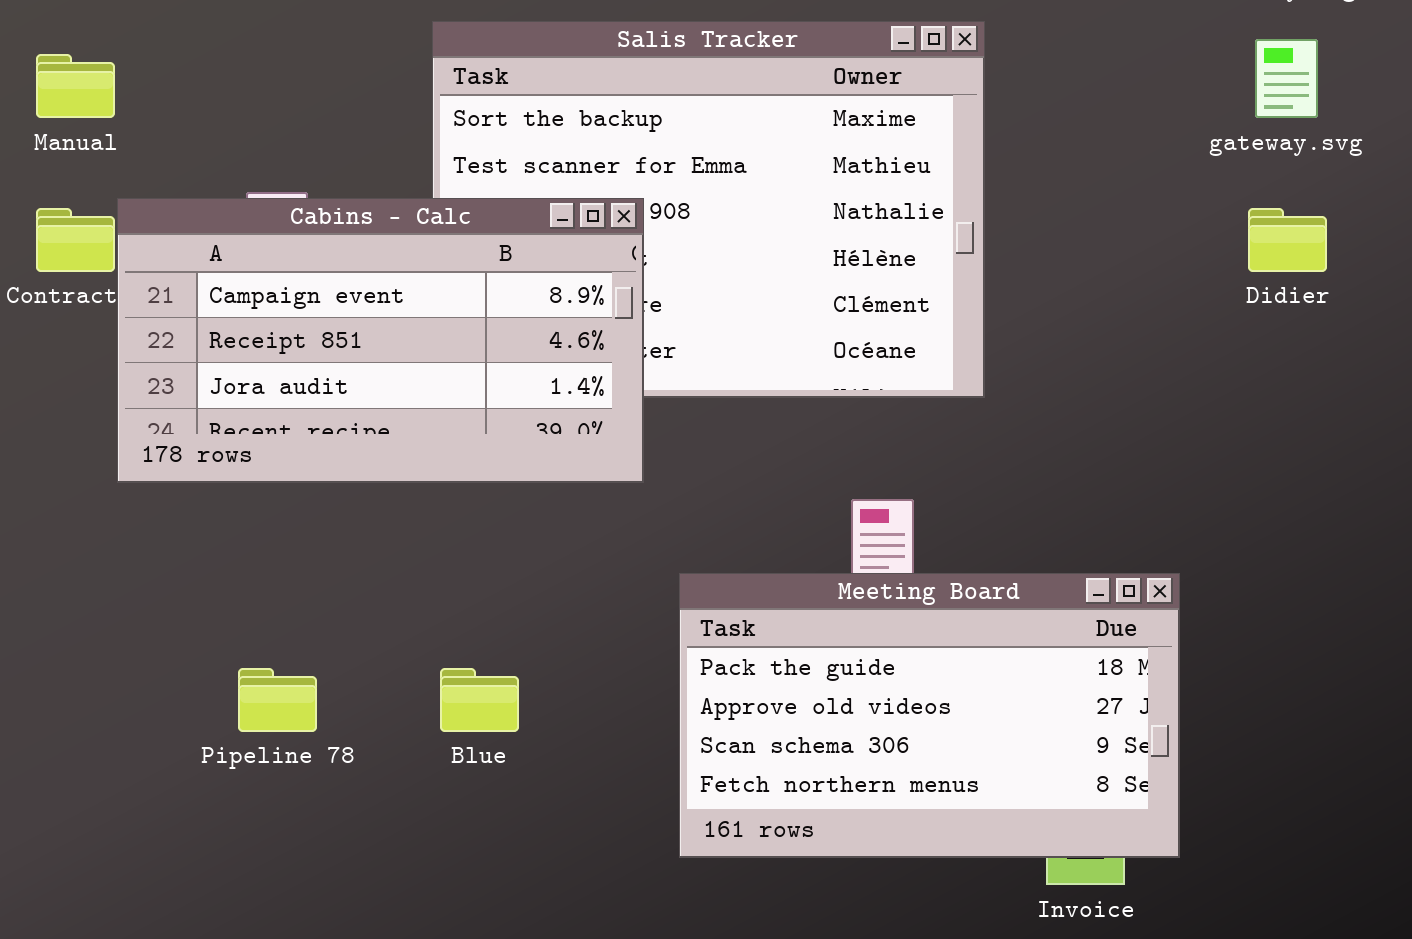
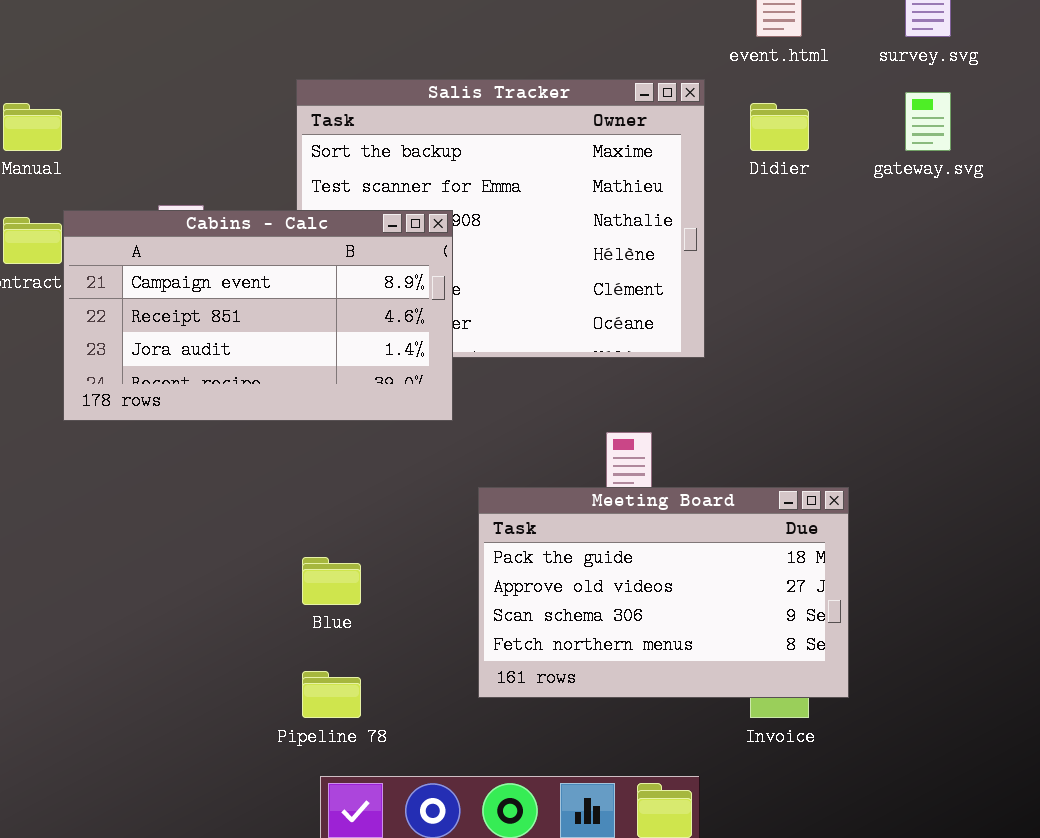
Didier: [1248,208,1327,272] -> [750,103,809,151], moved
Pipeline 78: [238,668,317,732] -> [302,671,361,718], moved

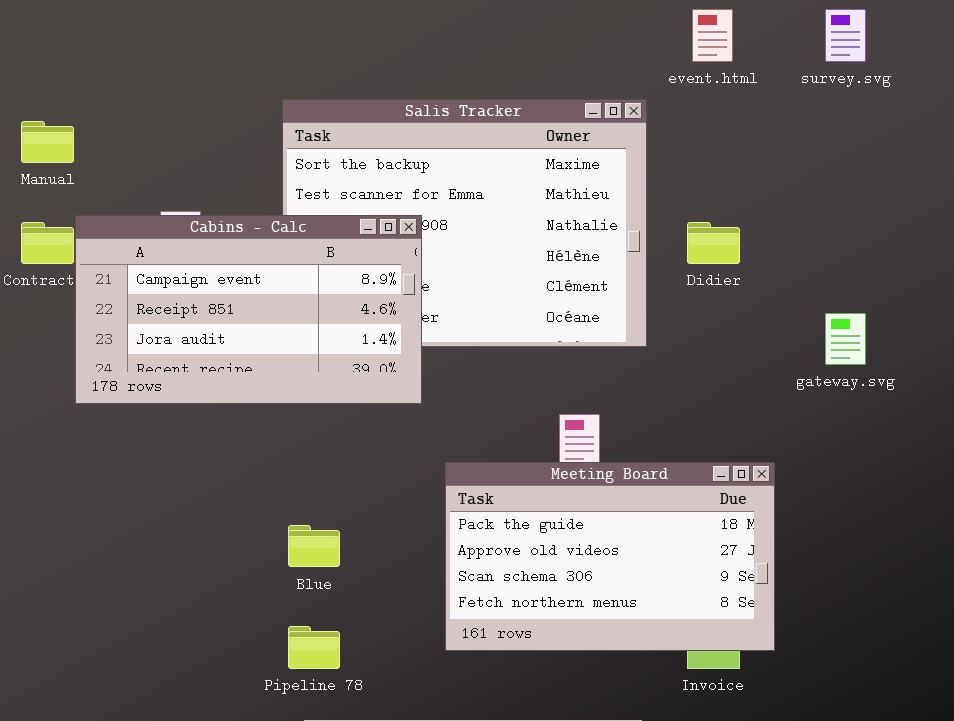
gateway.svg: [905,92,951,151] -> [825,313,866,365], moved
Didier: [750,103,809,151] -> [687,222,740,264], moved

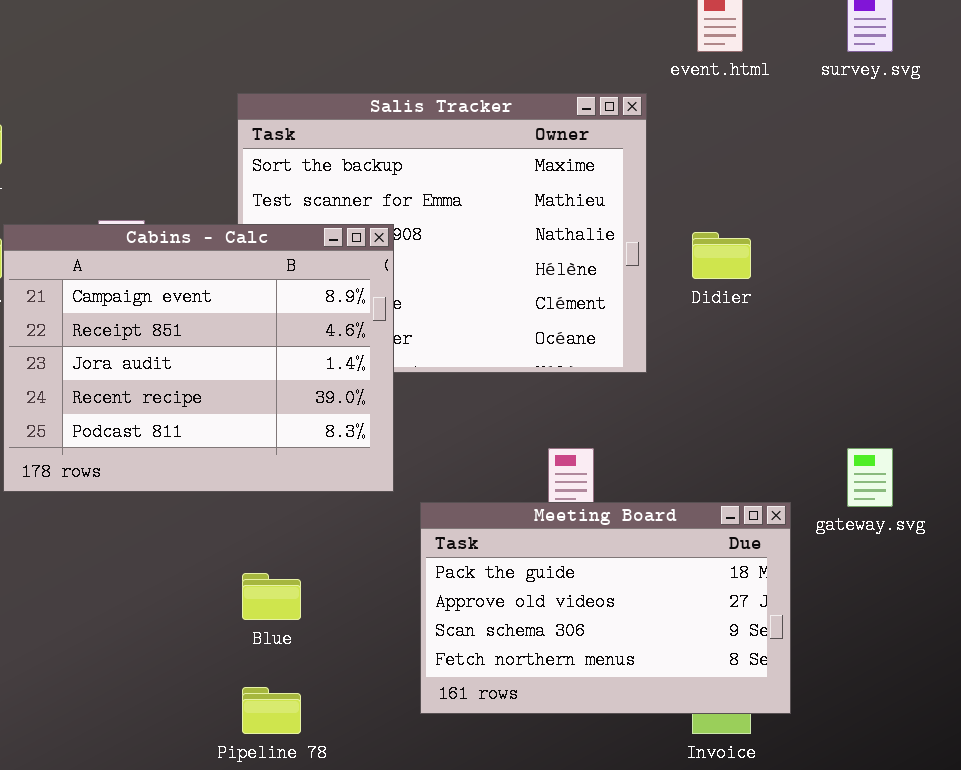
Cabins - Calc: [75,215,422,404] -> [3,224,394,492], resized
gateway.svg: [825,313,866,365] -> [847,448,893,507], moved

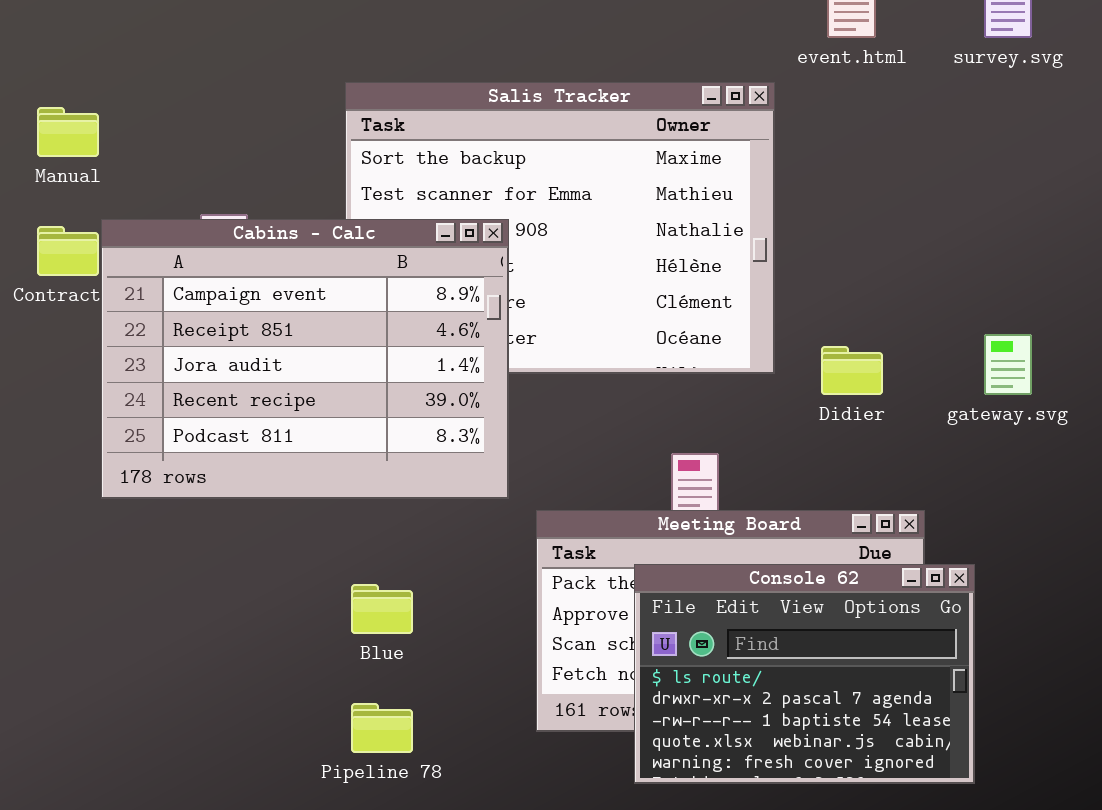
Didier: [692,232,751,279] -> [821,346,883,395], moved
gateway.svg: [847,448,893,507] -> [984,334,1032,395], moved
Console 62: none -> [634,564,975,784], opened

